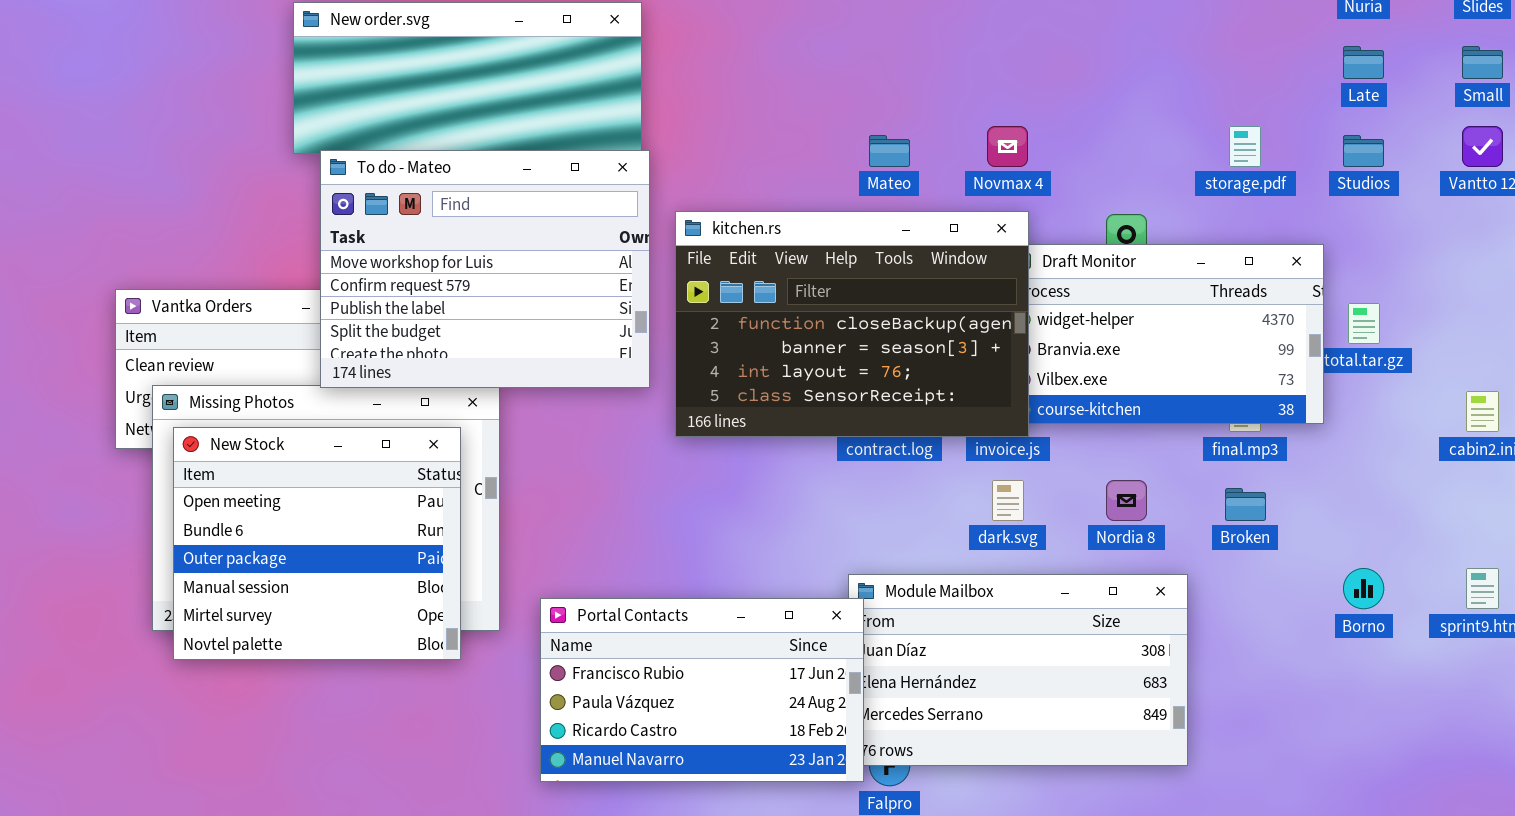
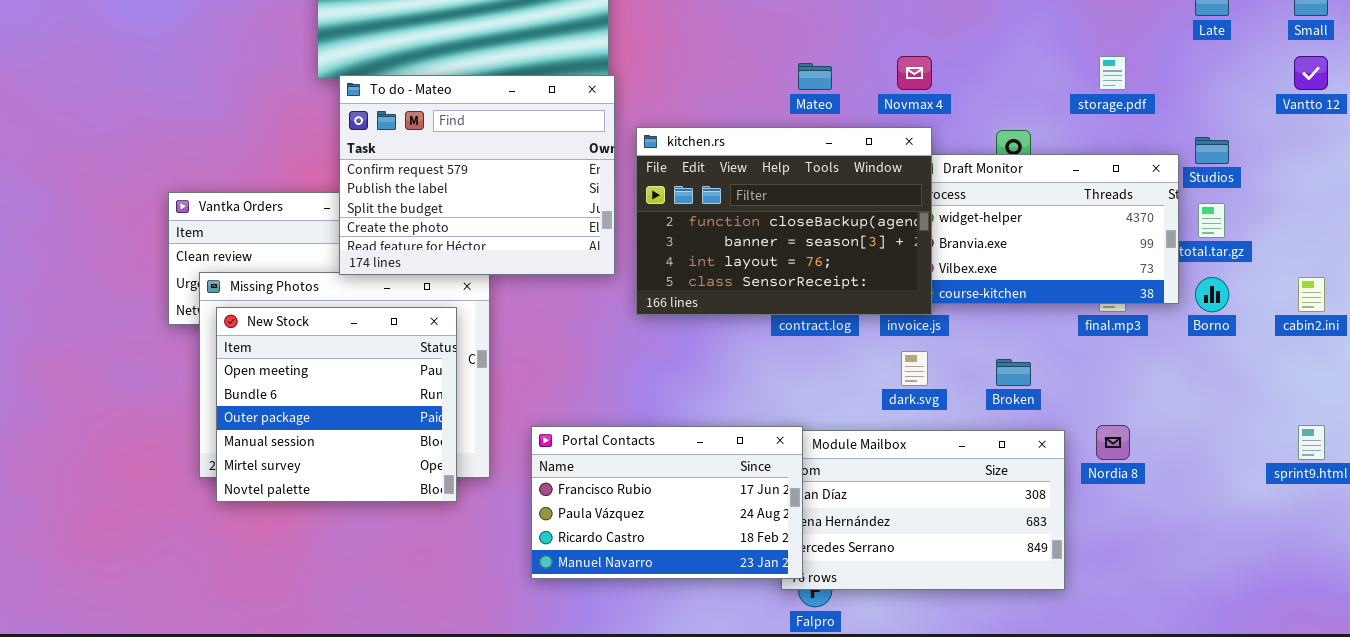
Studios: [1343,135,1384,167] -> [1195,137,1229,164], moved
To do - Mateo: [320,150,650,388] -> [339,75,615,275], scrolled down 1 row
Nordia 8: [1106,480,1147,521] -> [1096,425,1130,460], moved
Broken: [1225,488,1266,521] -> [996,359,1031,386], moved
Borno: [1343,568,1384,609] -> [1195,277,1229,312], moved
Portal Contacts: [540,598,864,782] -> [531,426,803,579], moved

